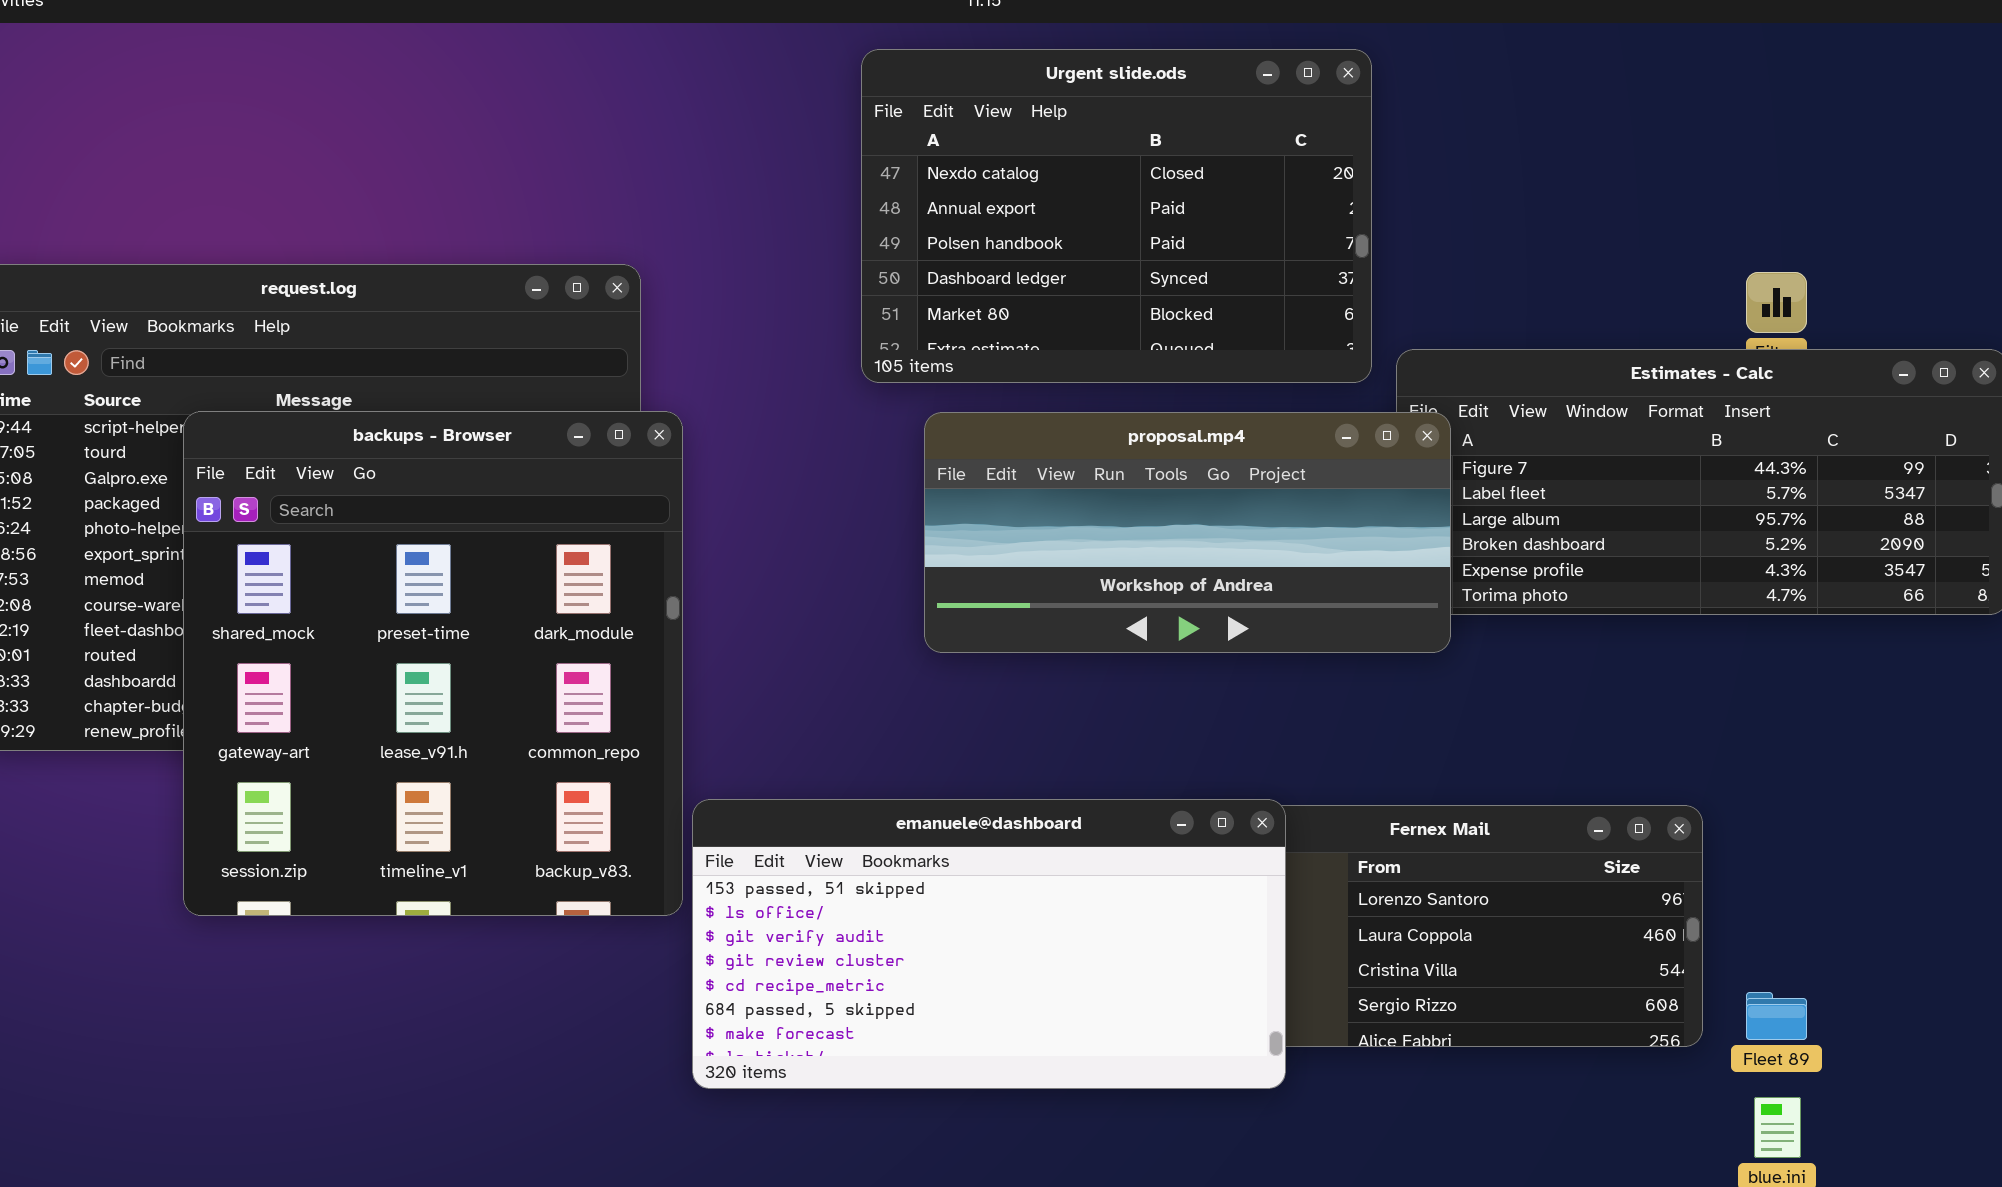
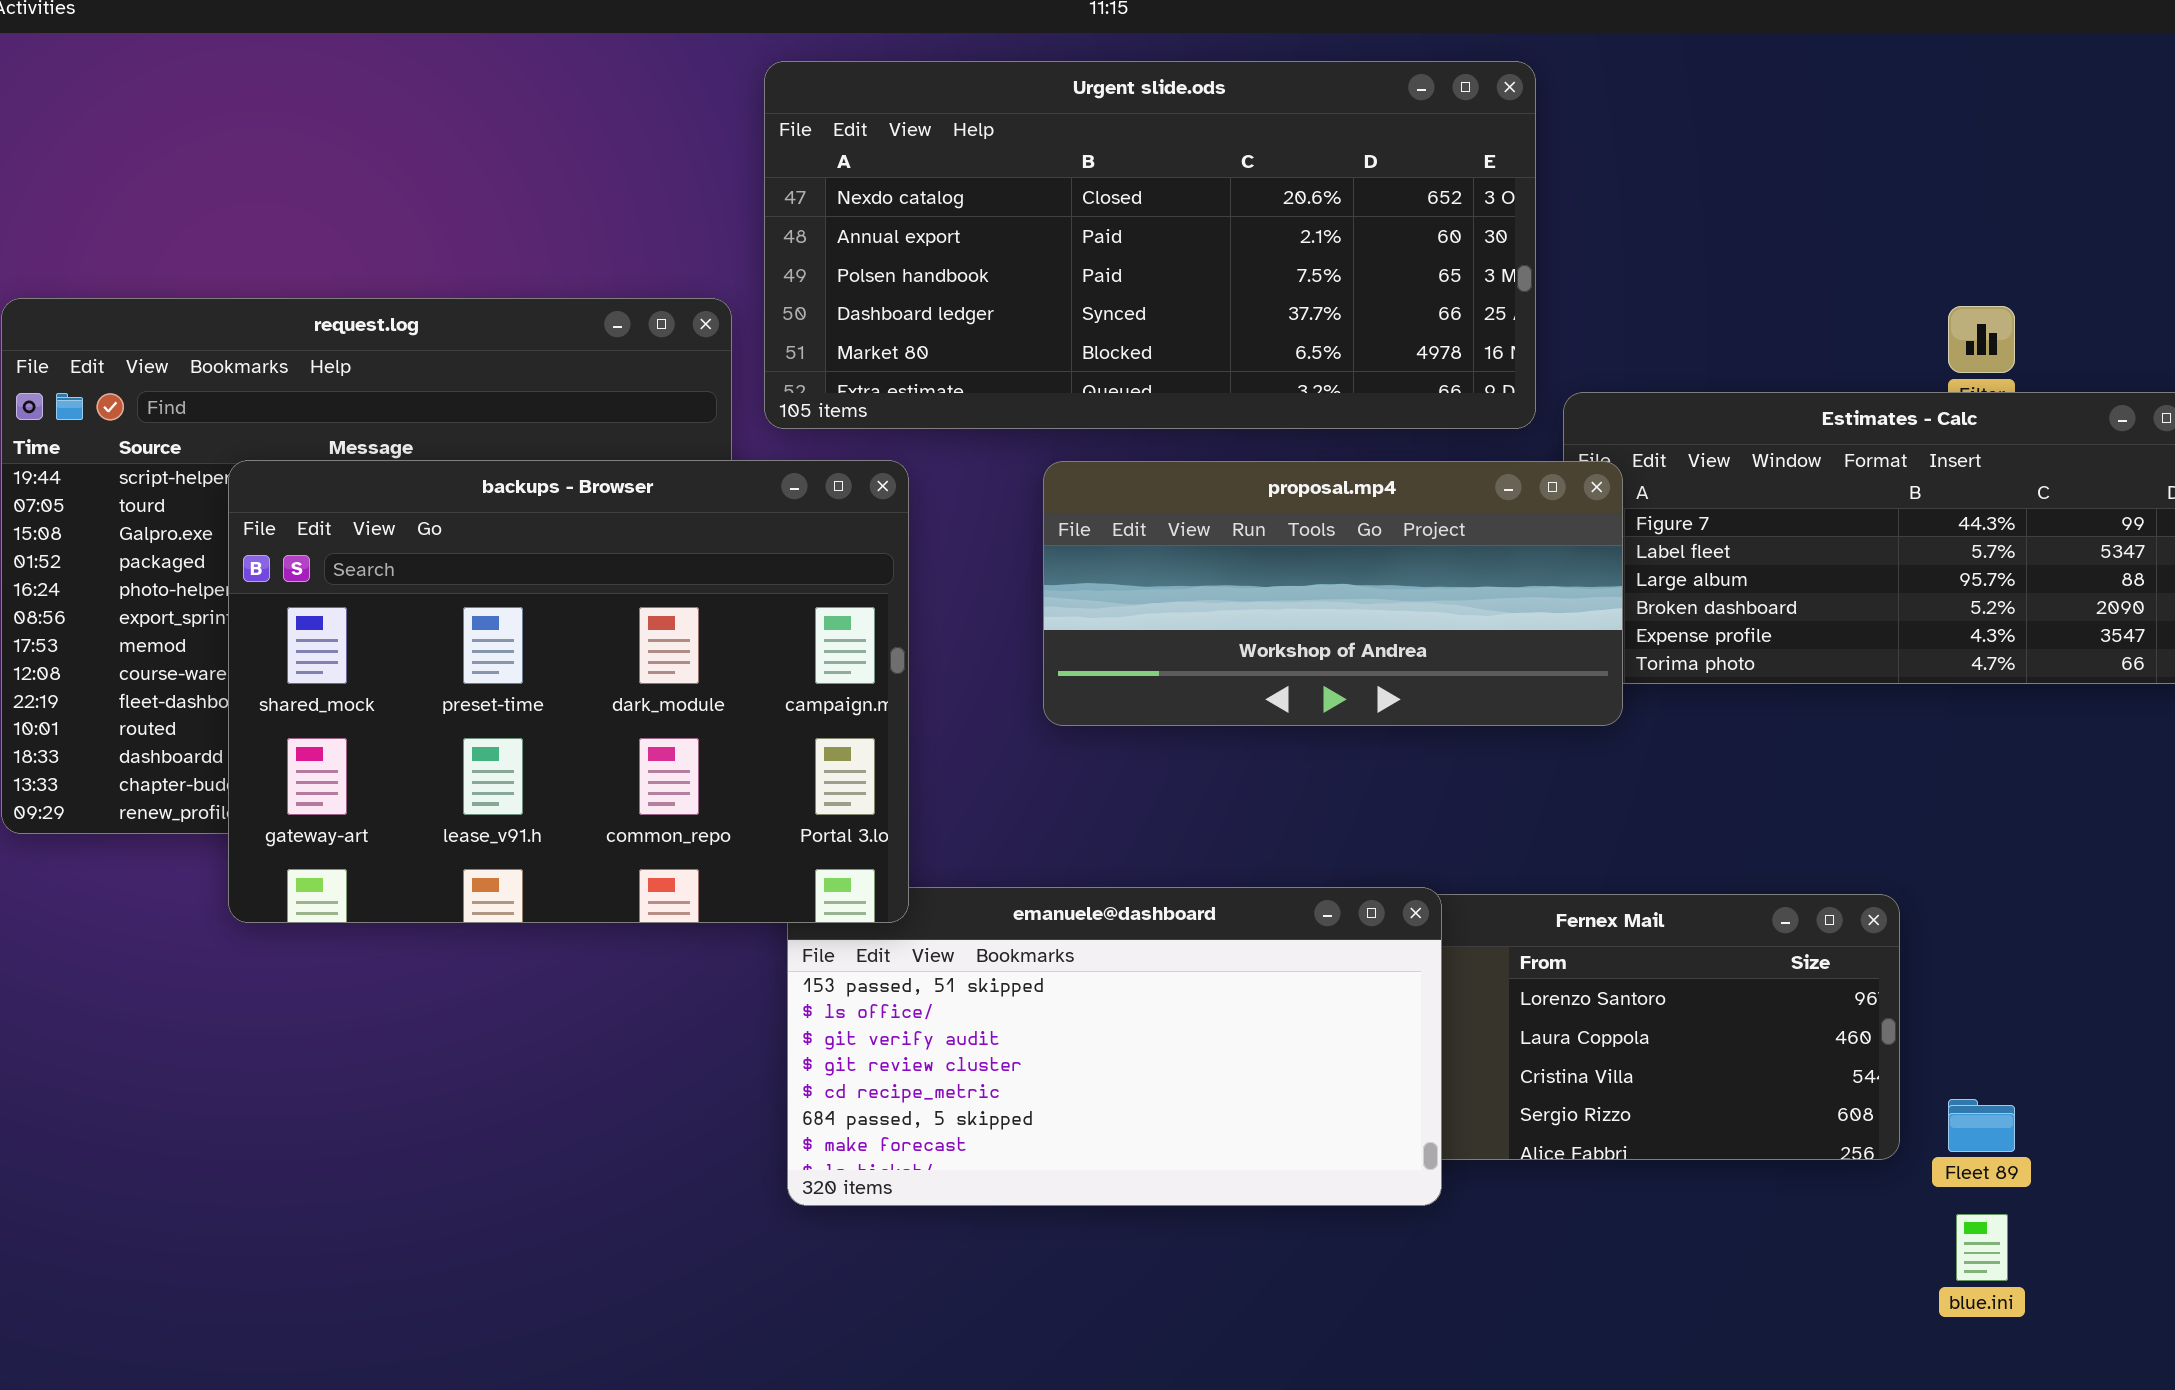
Urgent slide.ods: [861,49,1372,383] -> [764,61,1536,429], resized
backups - Browser: [183,411,683,916] -> [228,460,909,923], resized

